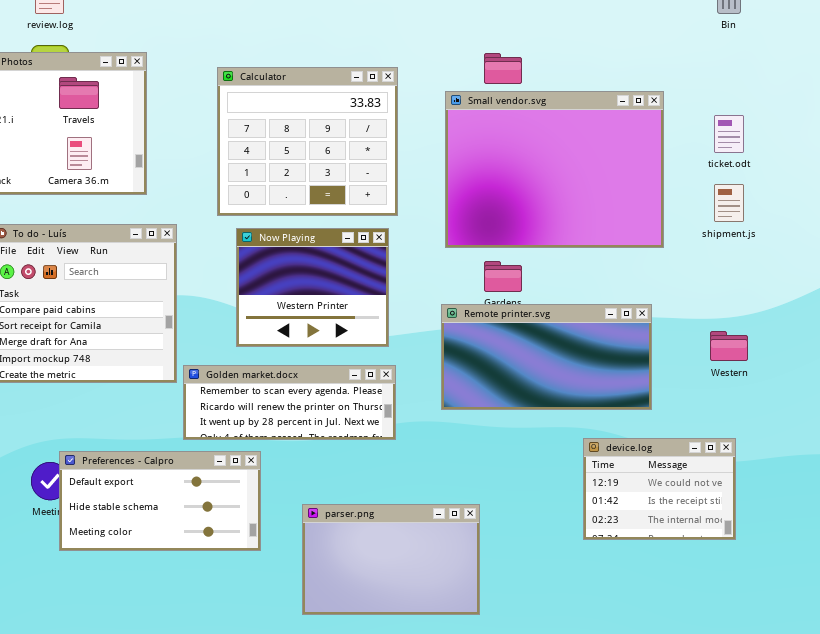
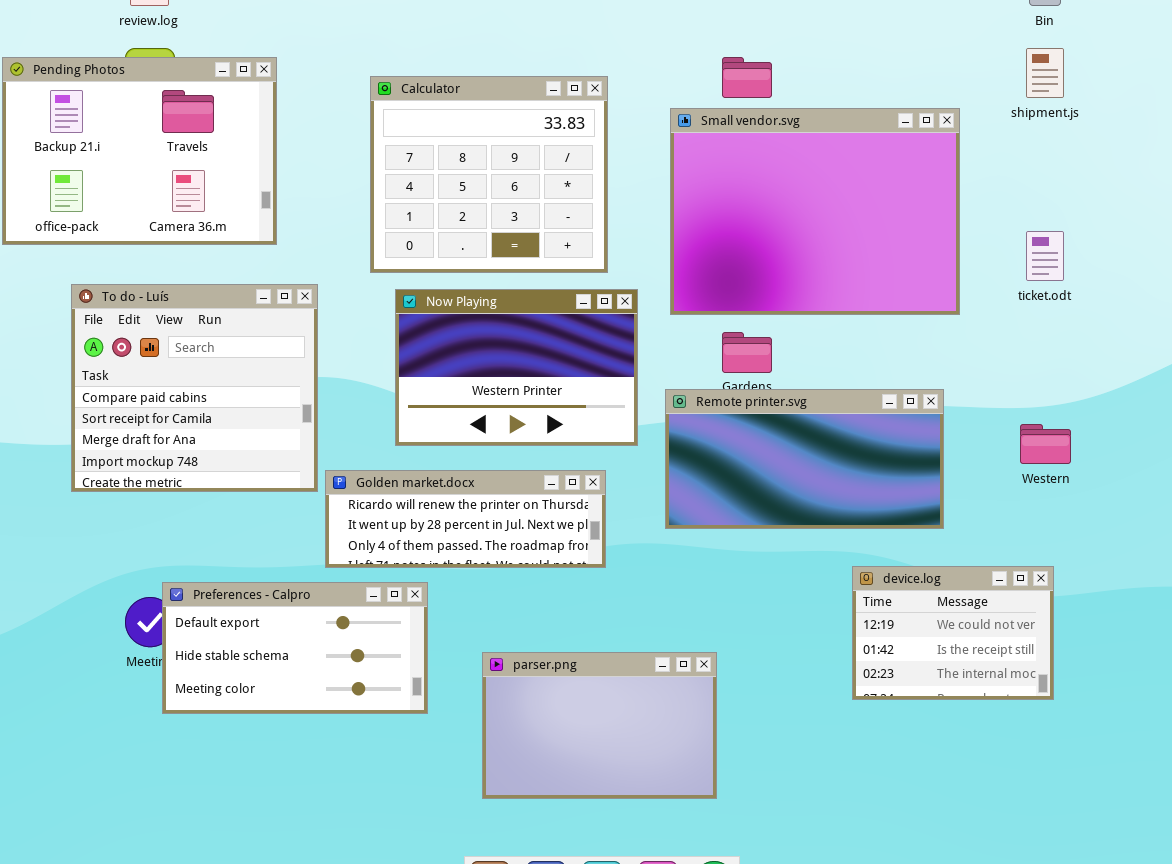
ticket.odt: [714,115,744,153] -> [1026,231,1064,281], moved
shipment.js: [714,184,744,222] -> [1026,48,1064,98], moved
Now Playing: [236,228,389,347] -> [395,289,638,446], resized
Golden market.docx: [183,365,396,440] -> [325,470,606,568], scrolled down 1 row

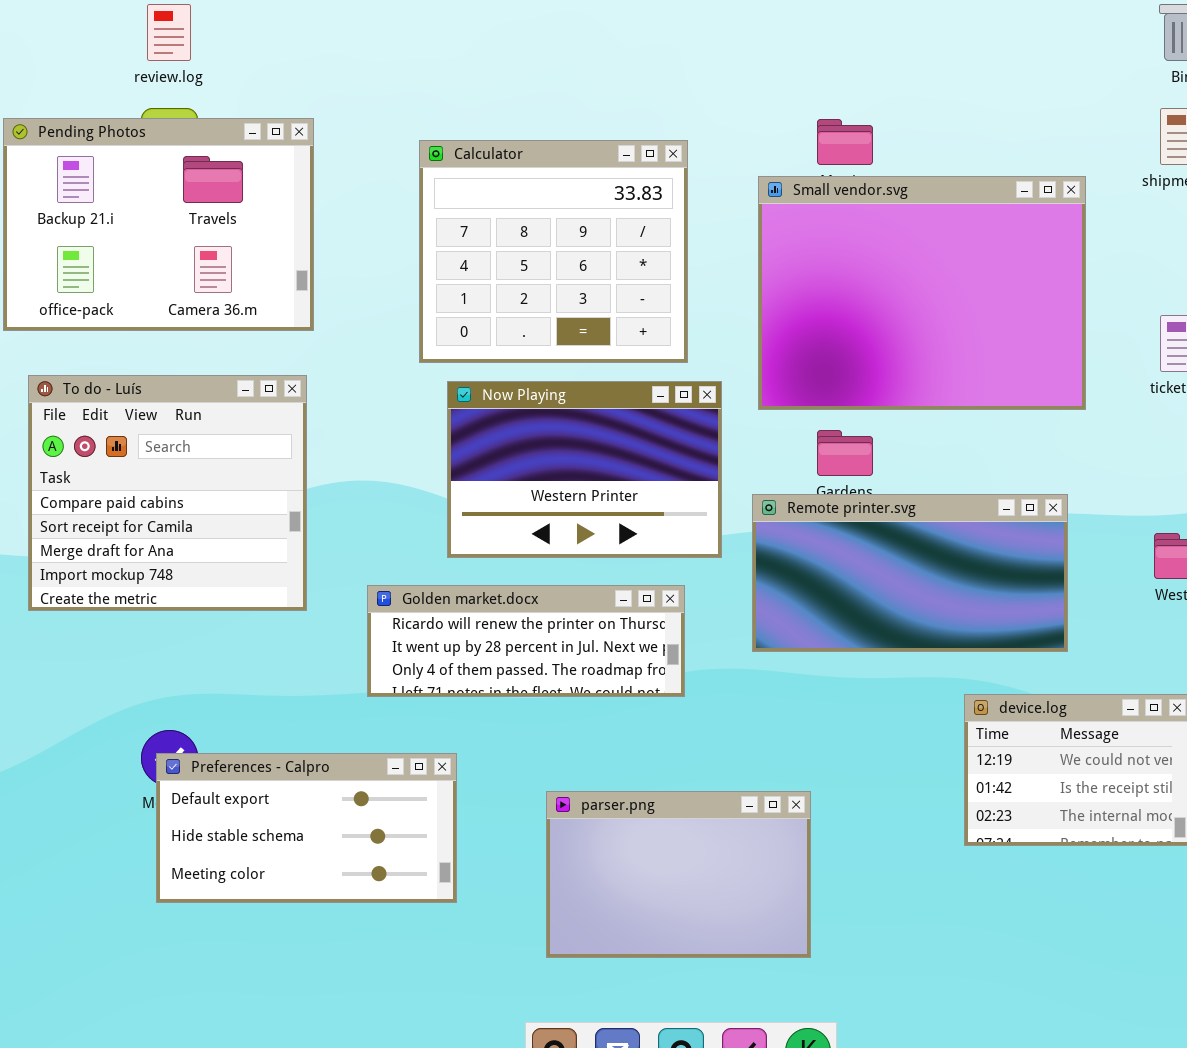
To do - Luís: [71,284,318,492] -> [28,375,307,611], moved
Preferences - Calpro: [162,582,428,714] -> [156,753,457,903], moved

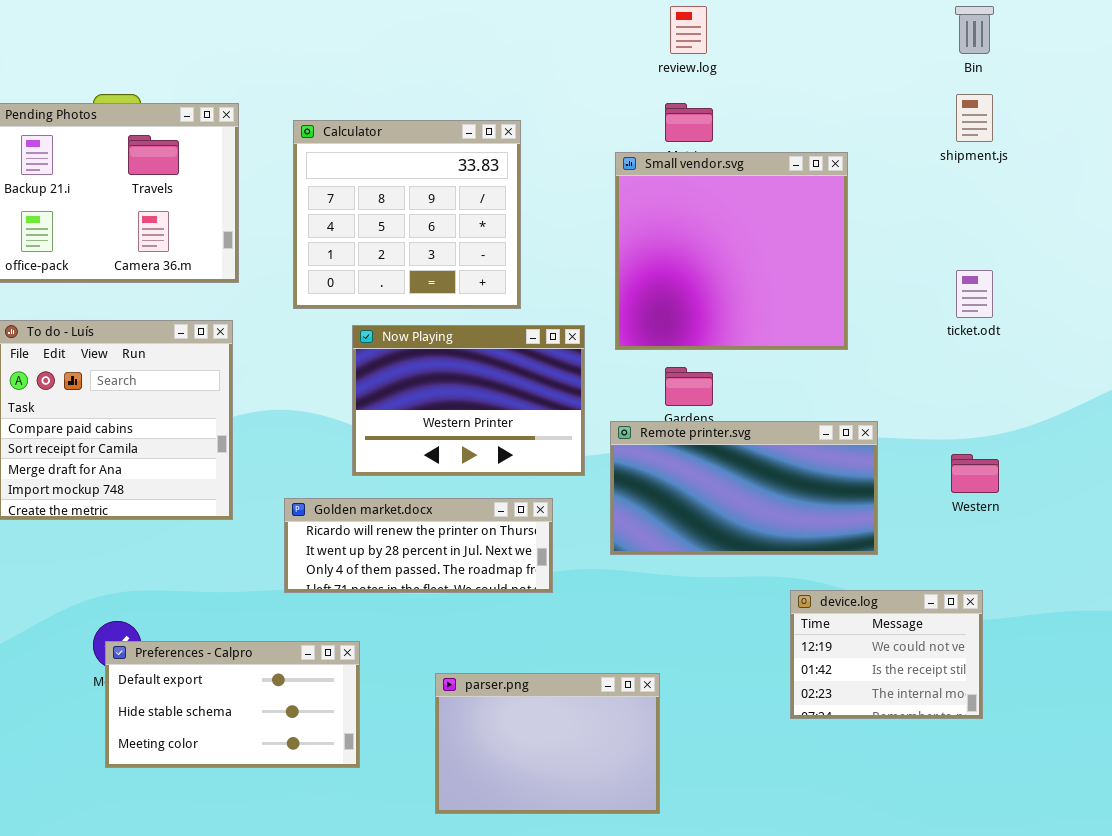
review.log: [147,4,191,61] -> [670,6,707,54], moved
Calculator: [419,140,688,363] -> [293,120,521,309], moved
Small vendor.svg: [758,176,1086,410] -> [615,152,848,350], resized

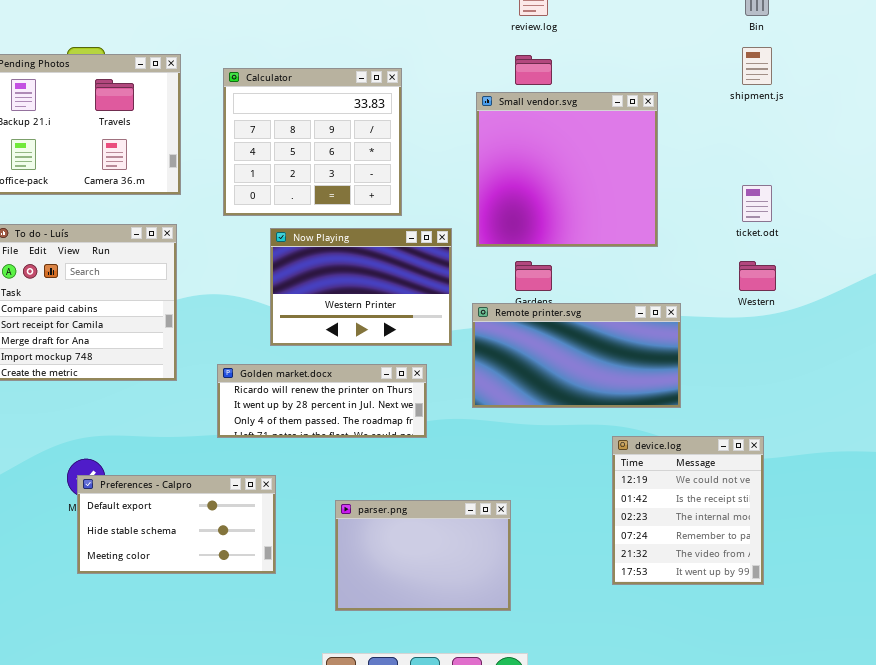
Western: [951,454,999,493] -> [739,261,776,291], moved
device.log: [790,590,983,719] -> [612,436,764,585], resized

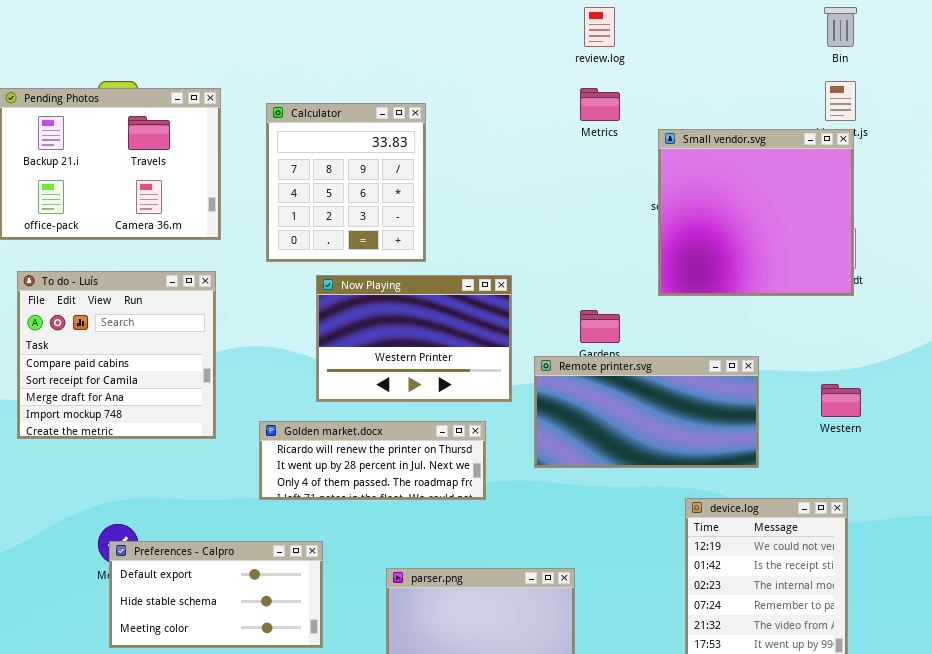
Calculator: [223,68,402,216] -> [266,103,426,262], resized
Small vendor.svg: [476,92,658,247] -> [658,129,854,296], moved
Western: [739,261,776,291] -> [821,384,861,417], moved

